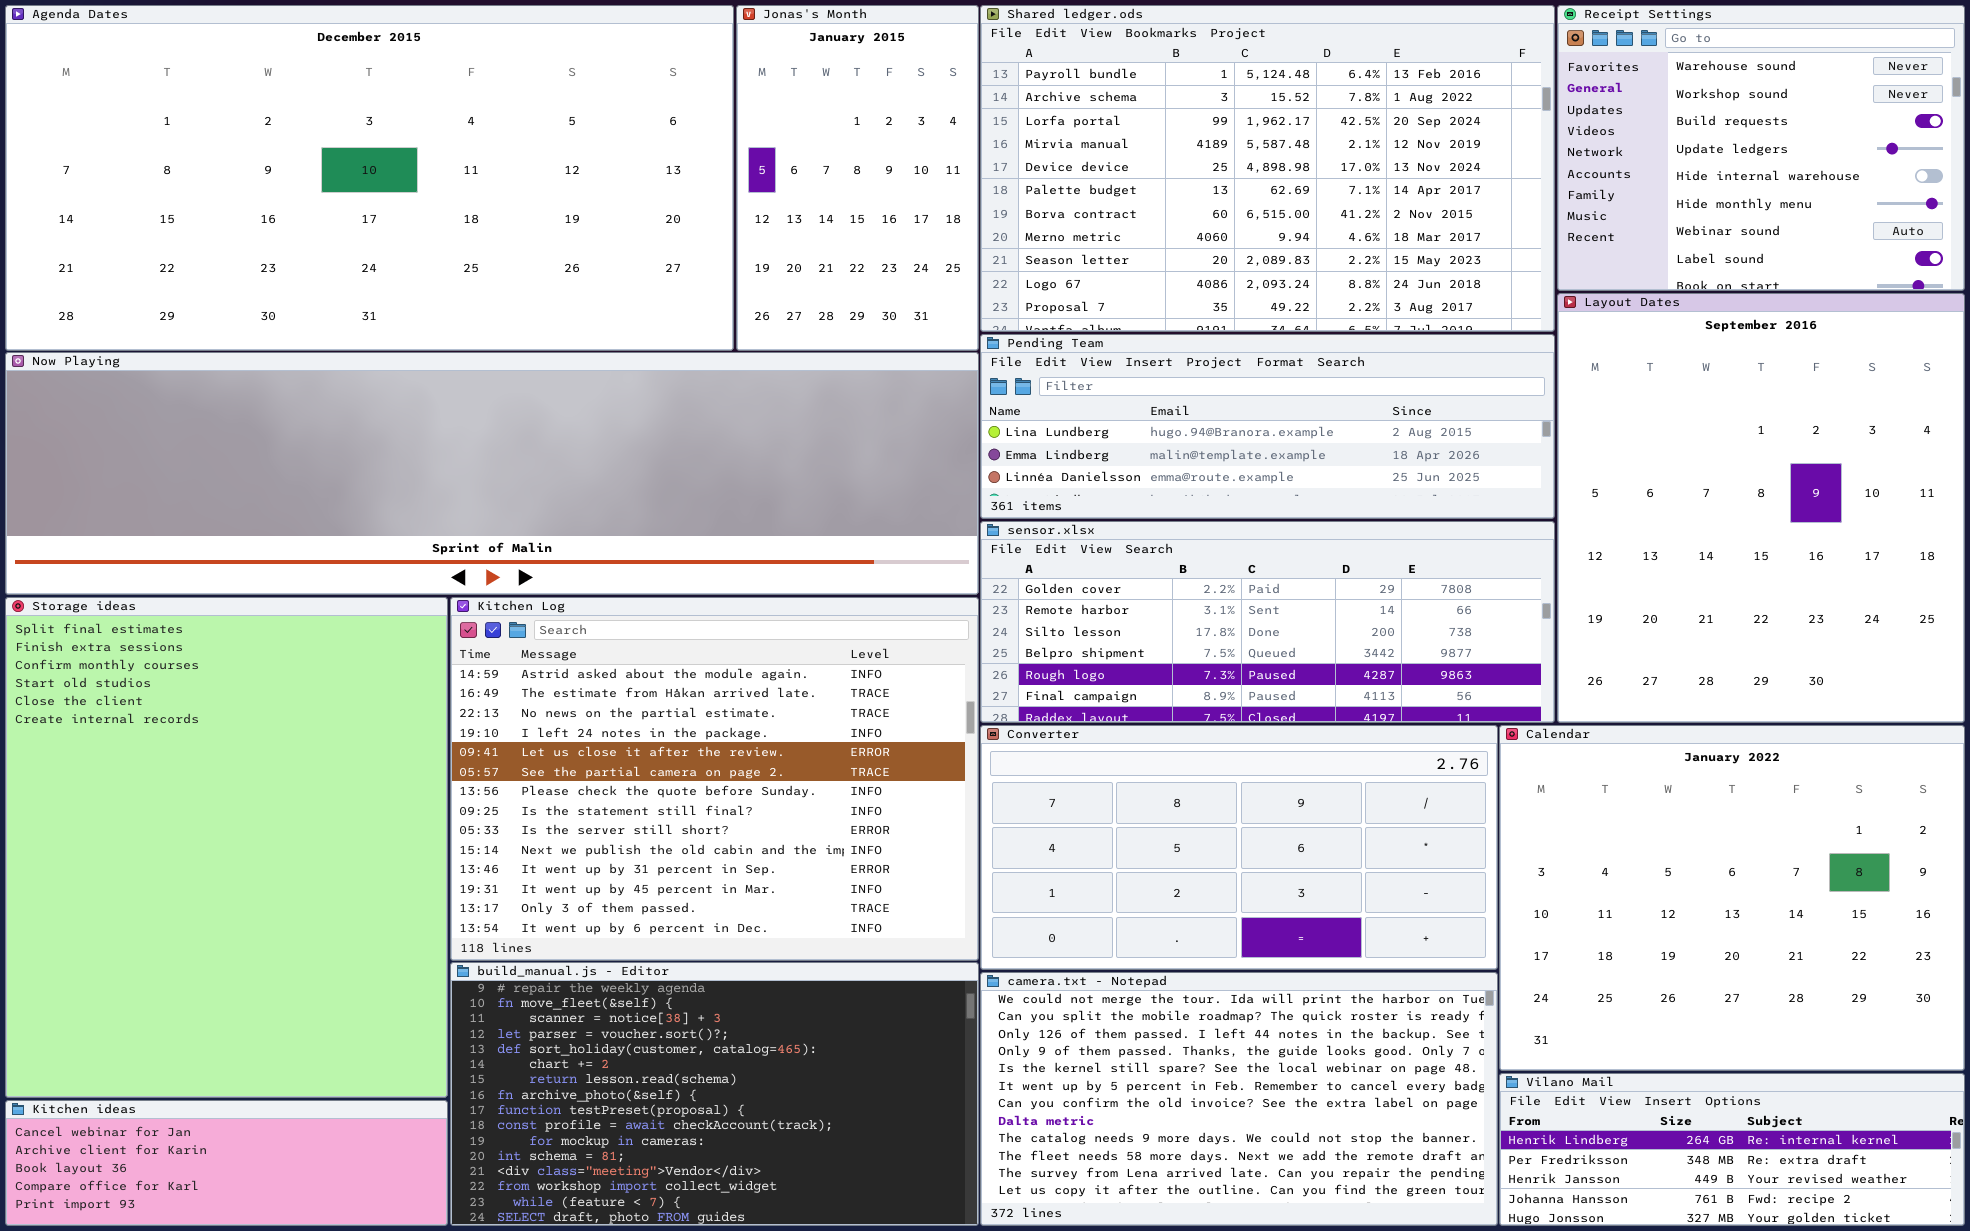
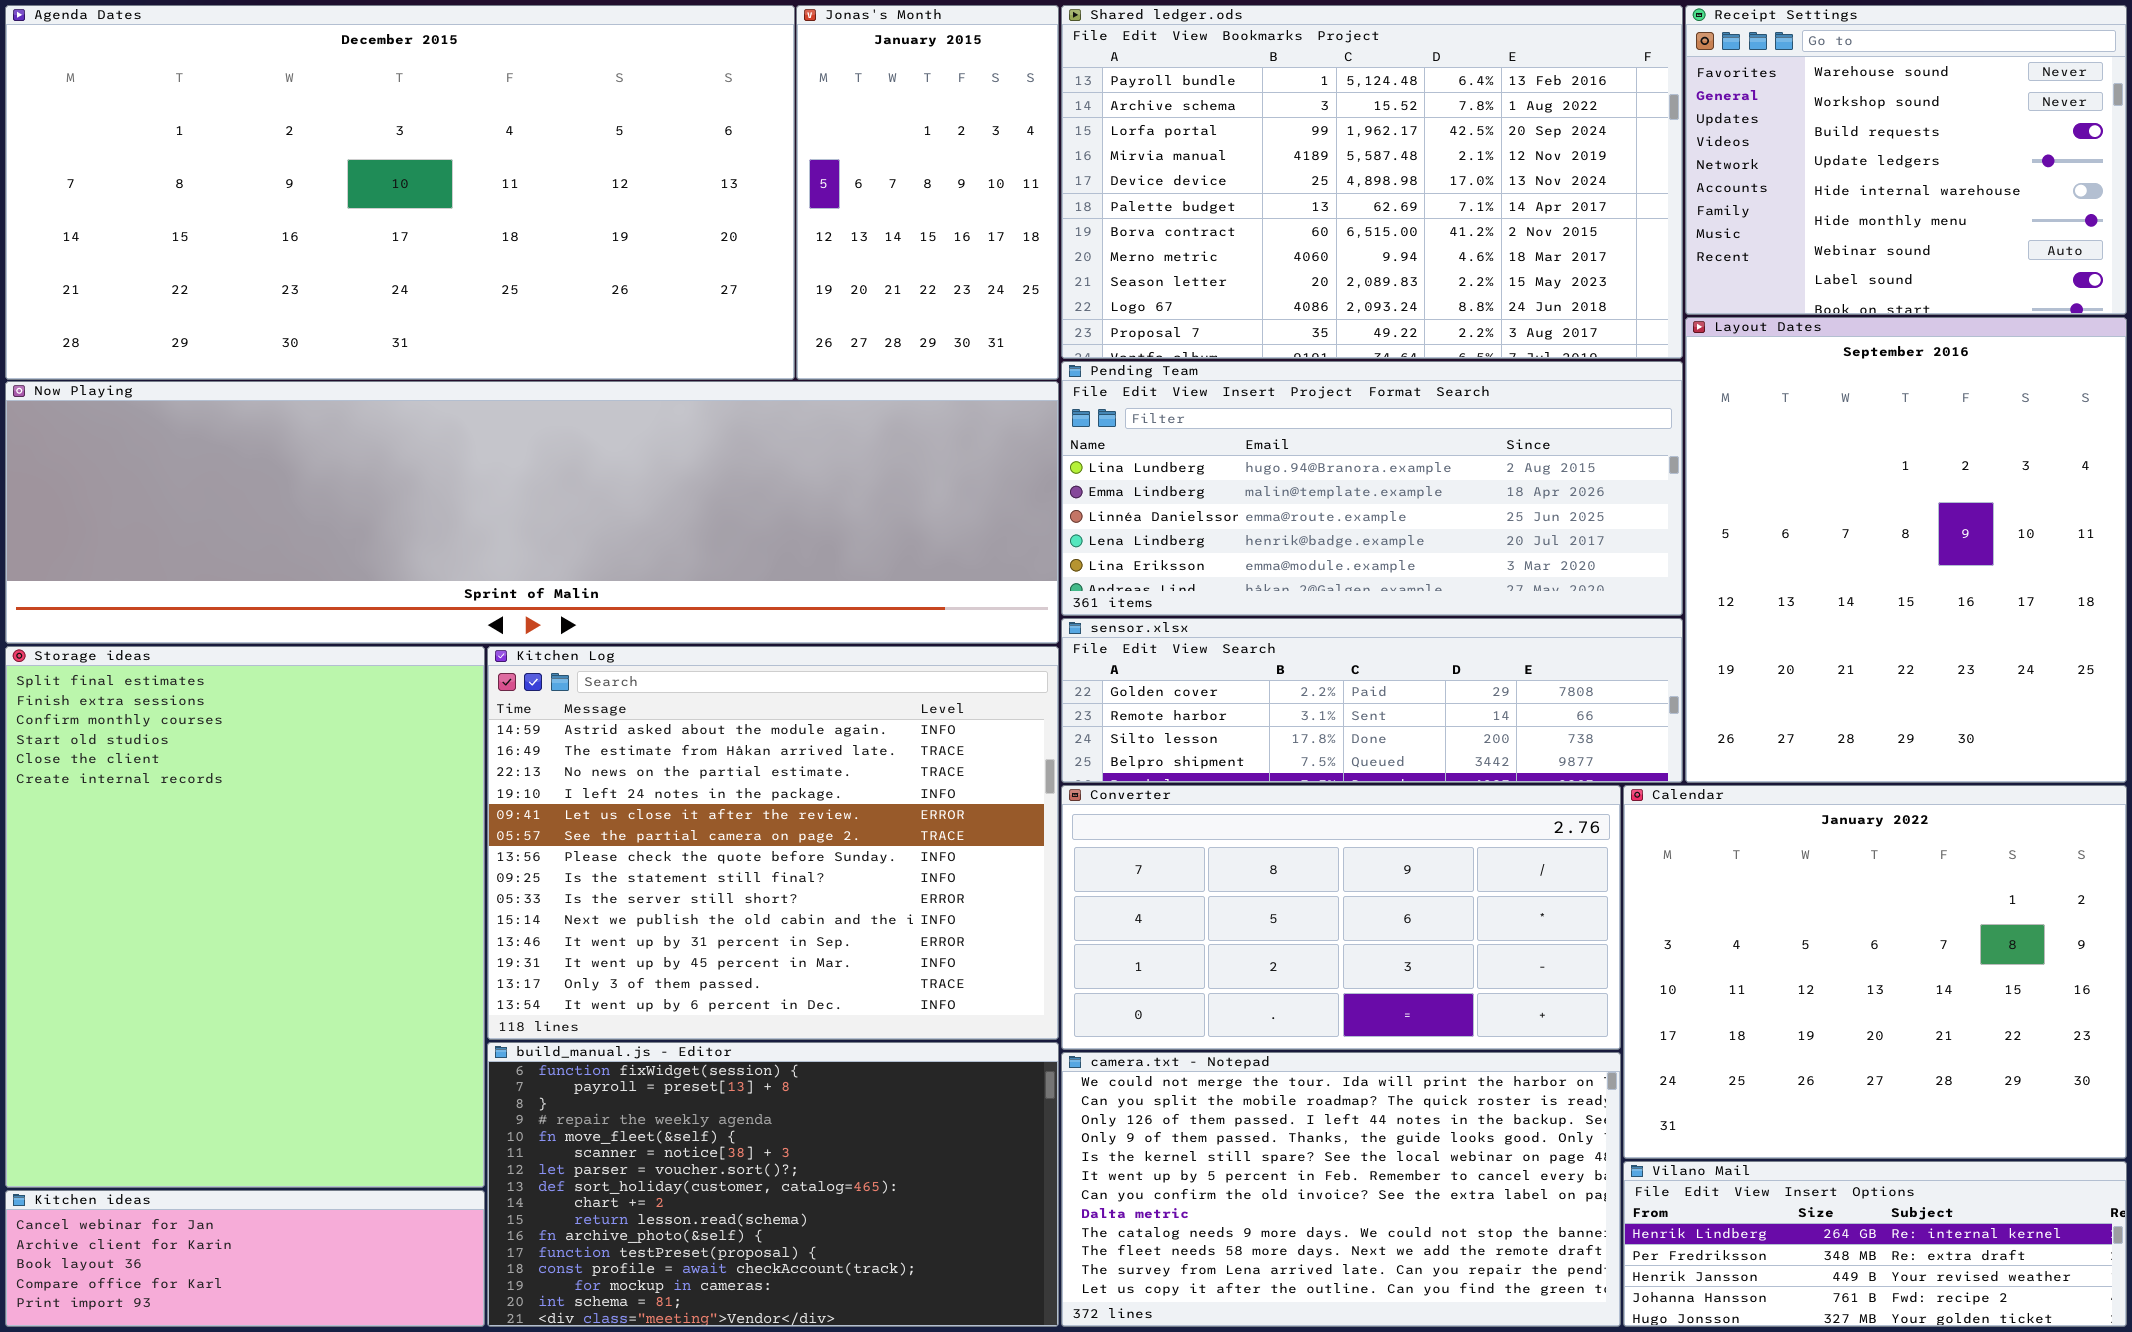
Pending Team: [980,334,1555,519] -> [1061,361,1683,616], resized
sensor.xlsx: [980,521,1555,723] -> [1061,618,1683,783], resized
build_manual.js - Editor: [450,962,979,1226] -> [487,1042,1059,1327], scrolled up 3 rows

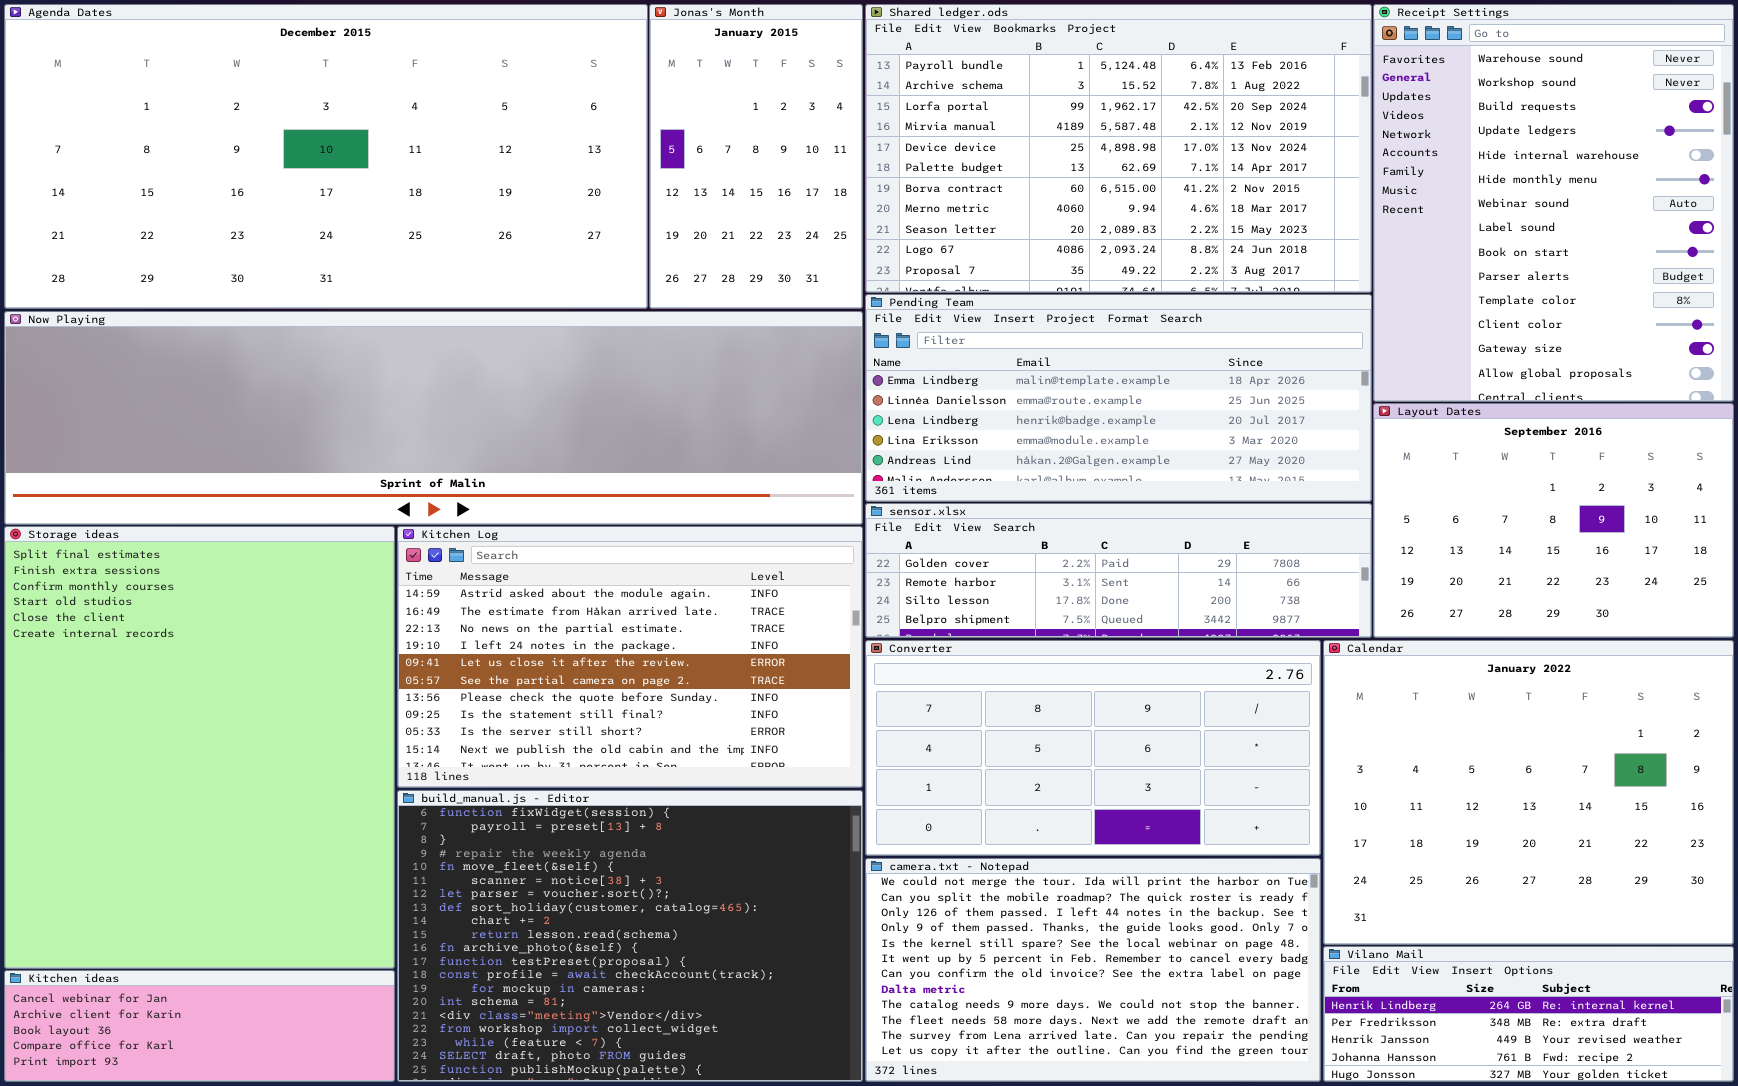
Receipt Settings: [1685,5,2127,315] -> [1373,4,1734,402], resized
Layout Dates: [1685,317,2127,783] -> [1373,403,1734,638], resized
Pending Team: [1061,361,1683,616] -> [865,294,1372,502], scrolled down 1 row
Kitchen Log: [487,646,1059,1040] -> [397,526,863,788], resized
build_manual.js - Editor: [487,1042,1059,1327] -> [397,790,863,1082], resized

